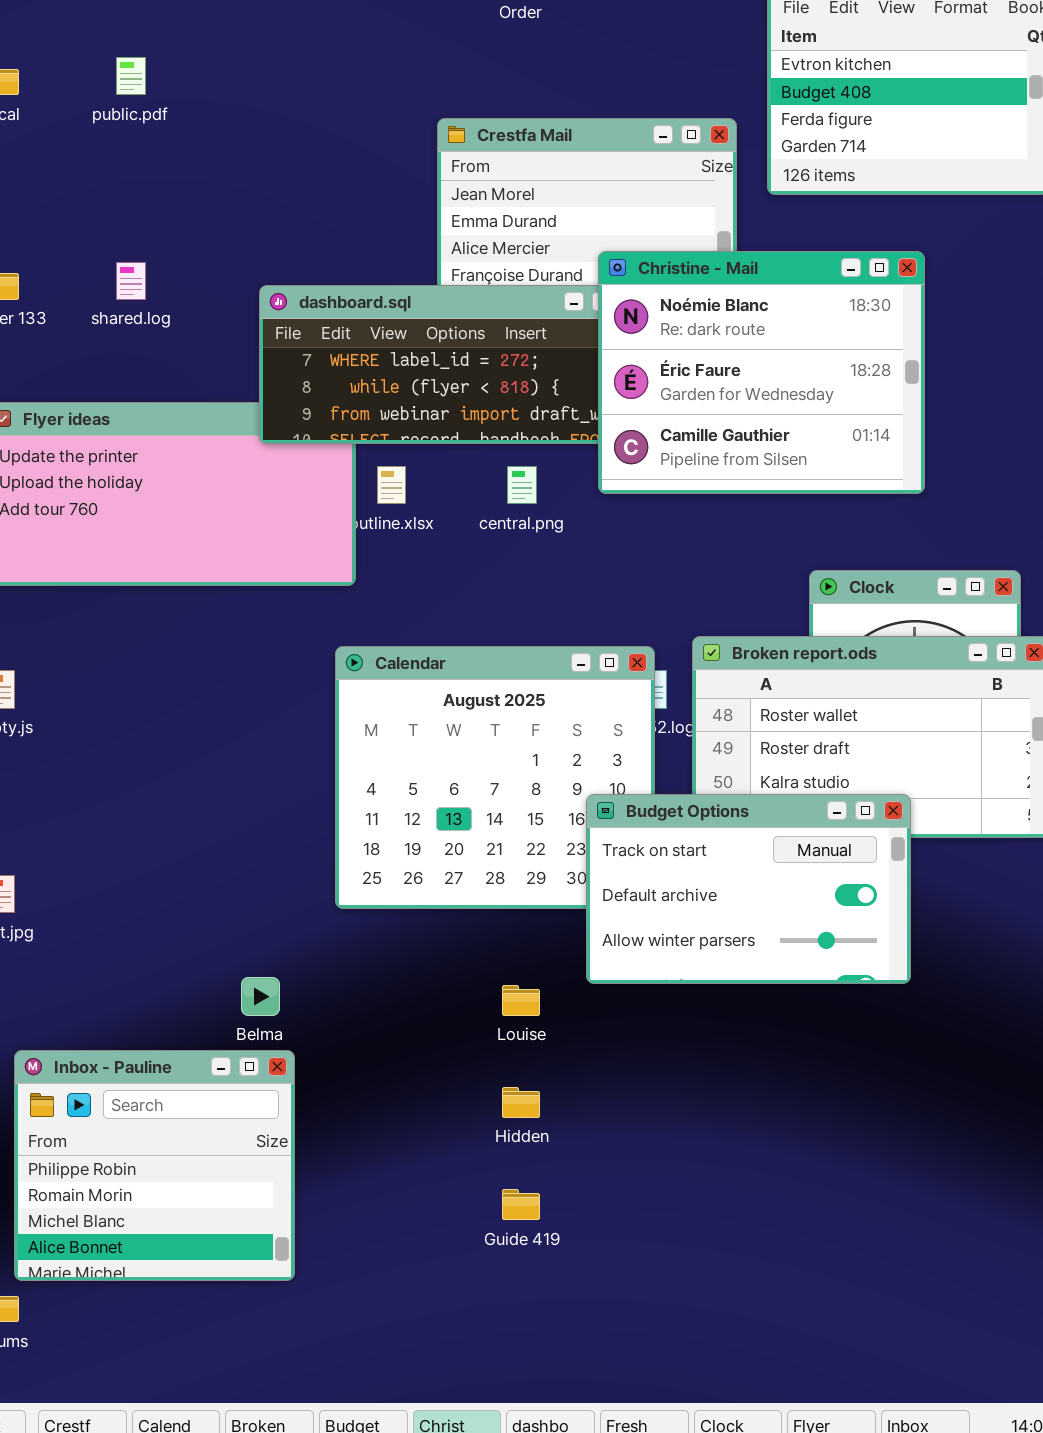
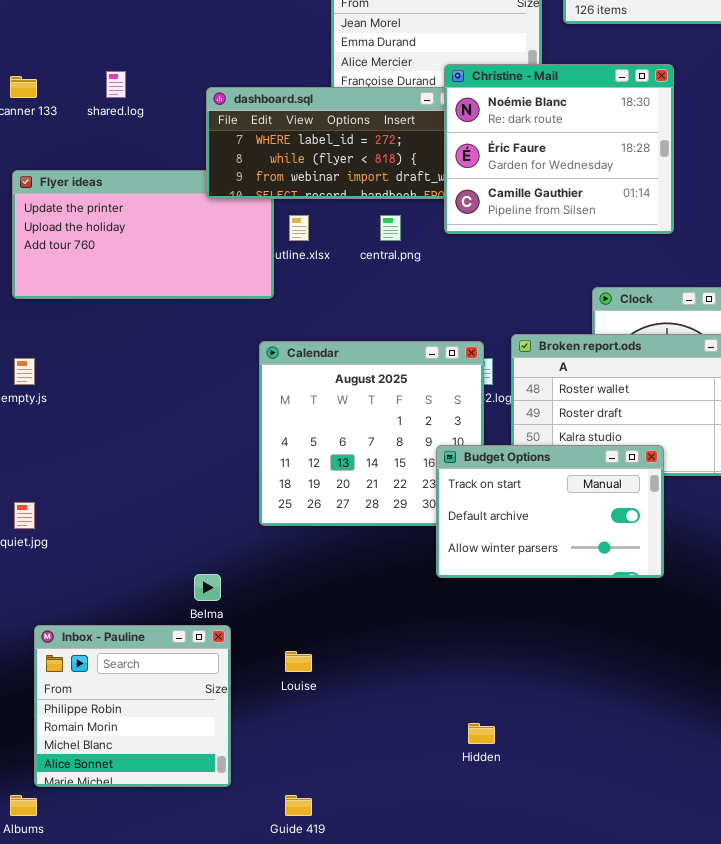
Louise: [502,985,540,1016] -> [285,651,312,672], moved
Hidden: [502,1087,540,1118] -> [468,723,495,744], moved
Guide 419: [502,1189,540,1220] -> [285,795,312,816], moved

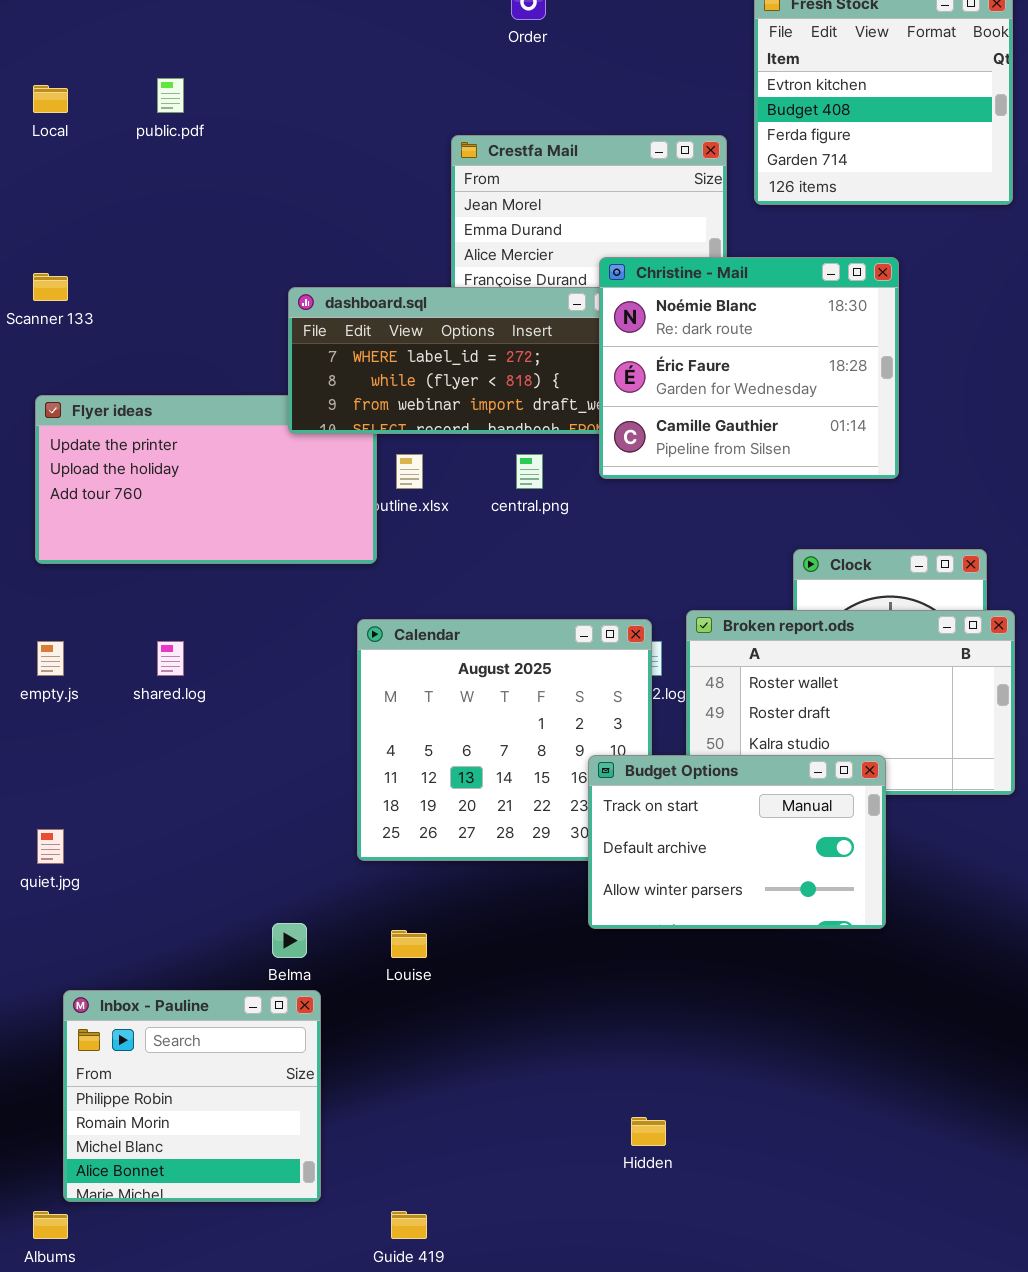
shared.log: [106,71,126,98] -> [157,641,184,676], moved
Louise: [285,651,312,672] -> [391,930,427,958], moved

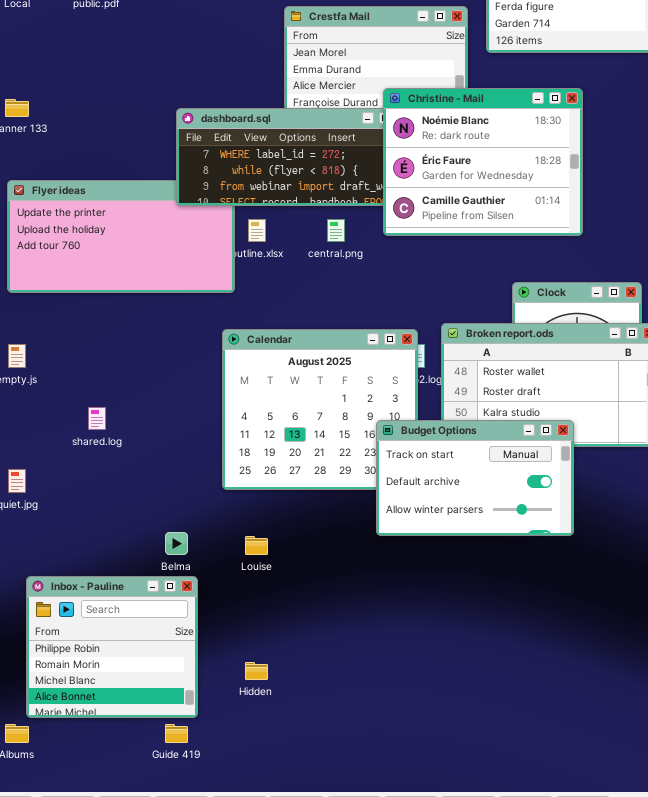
shared.log: [157,641,184,676] -> [88,407,106,430], moved
Hidden: [631,1117,666,1146] -> [245,662,268,680], moved
Guide 419: [391,1211,427,1239] -> [165,724,188,743], moved

